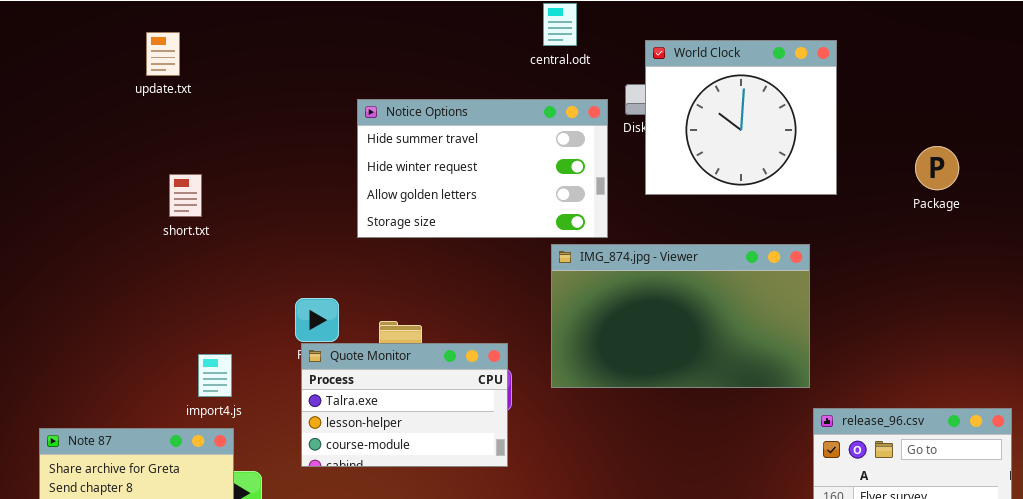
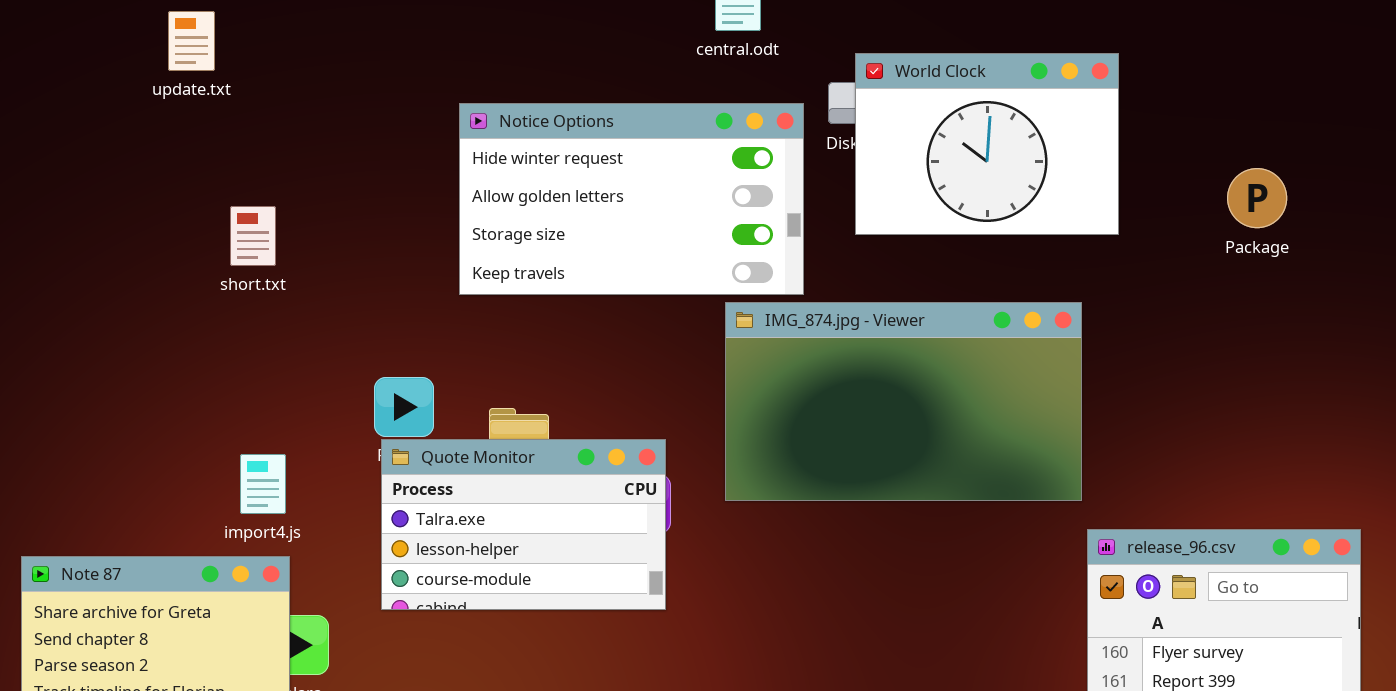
World Clock: [645,40,837,195] -> [855,53,1119,235], resized
Notice Options: [357,99,608,238] -> [459,103,804,295], scrolled down 1 row
short.txt: [169,174,202,217] -> [230,206,276,266], moved

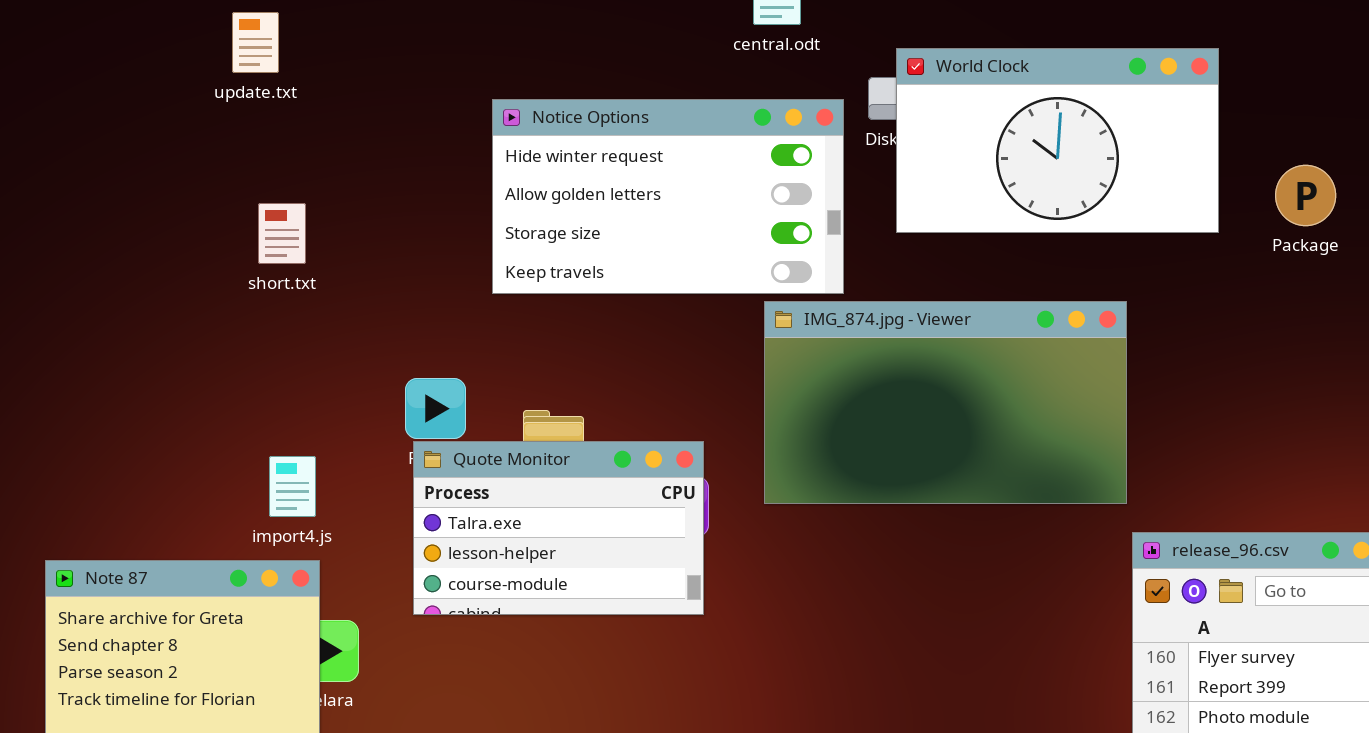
update.txt: [168,11,215,71] -> [232,12,279,73], moved
World Clock: [855,53,1119,235] -> [896,48,1219,233], resized

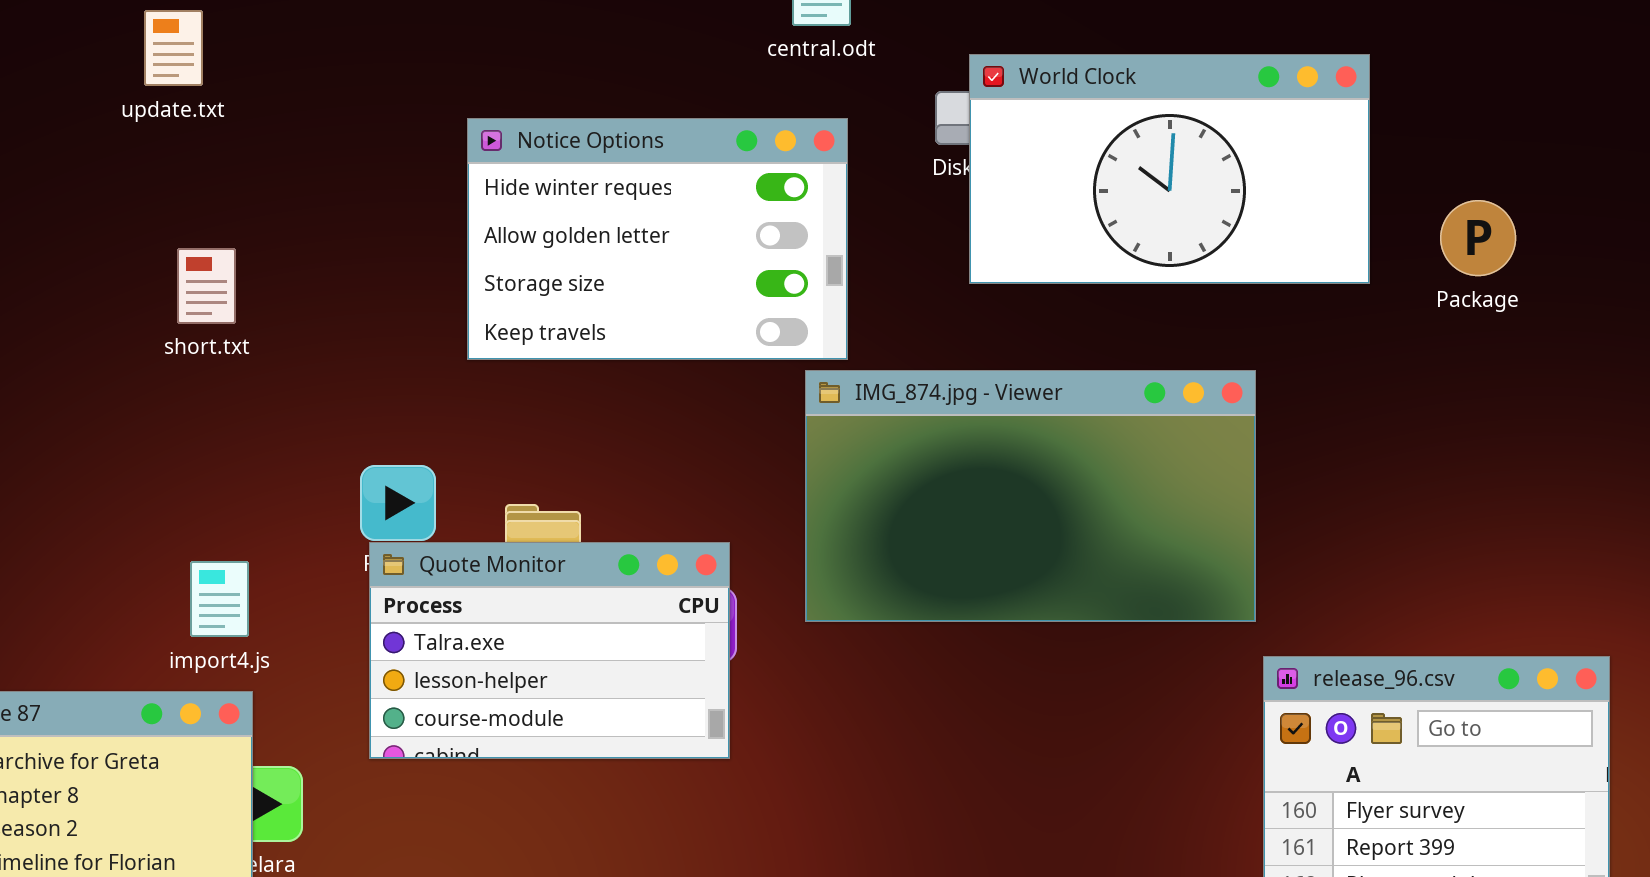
Notice Options: [492,99,844,294] -> [467,118,848,360], resized

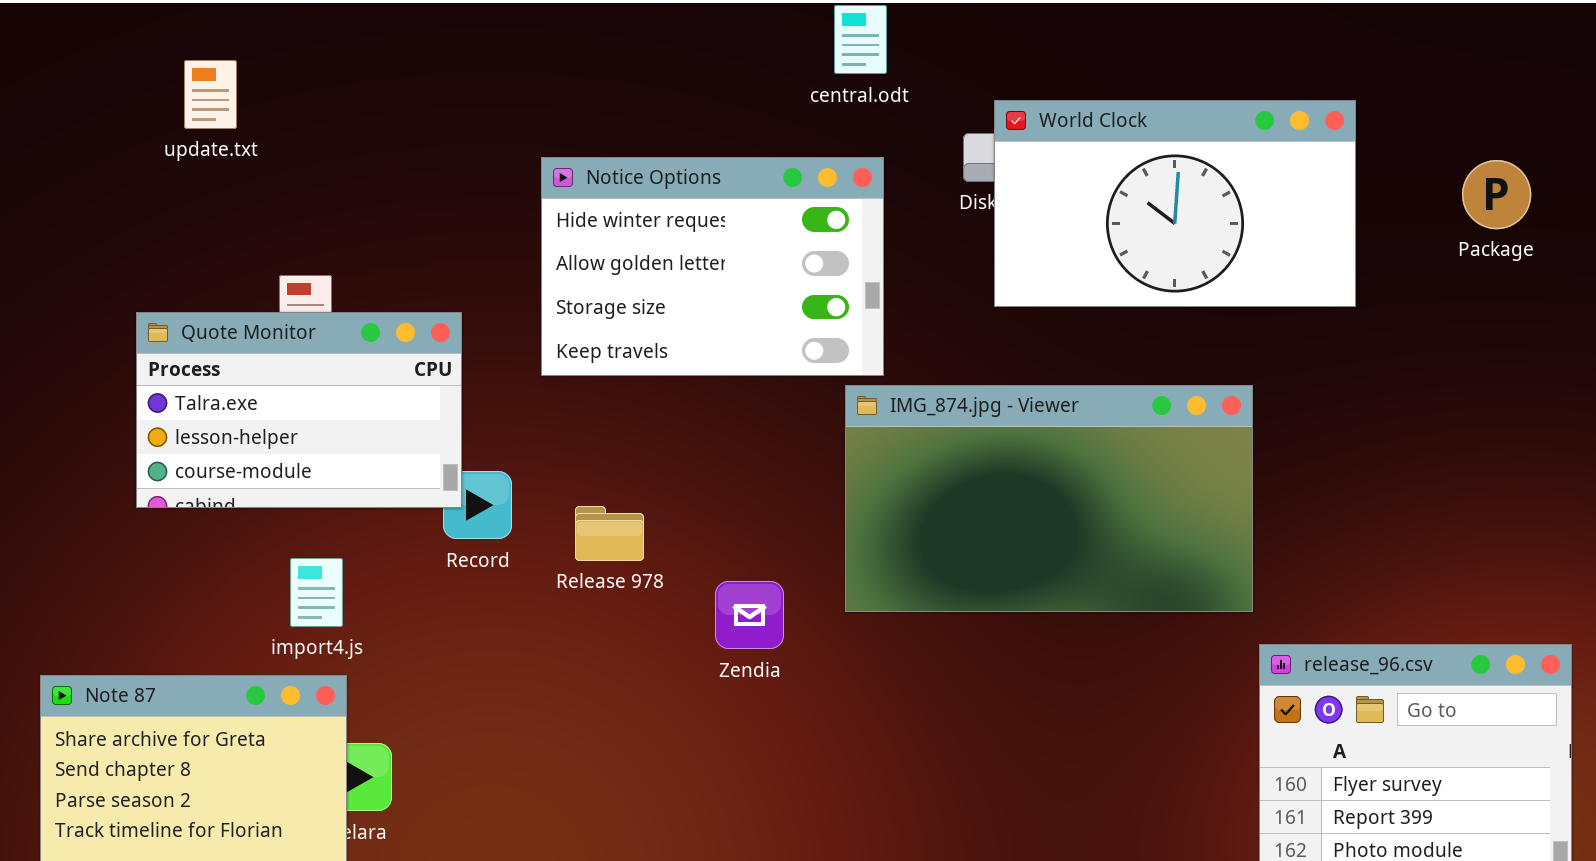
update.txt: [144,10,203,86] -> [184,60,237,129], moved
Package: [1440,200,1516,276] -> [1462,160,1531,229], moved
Quote Monitor: [369,542,730,759] -> [136,312,462,508], moved

